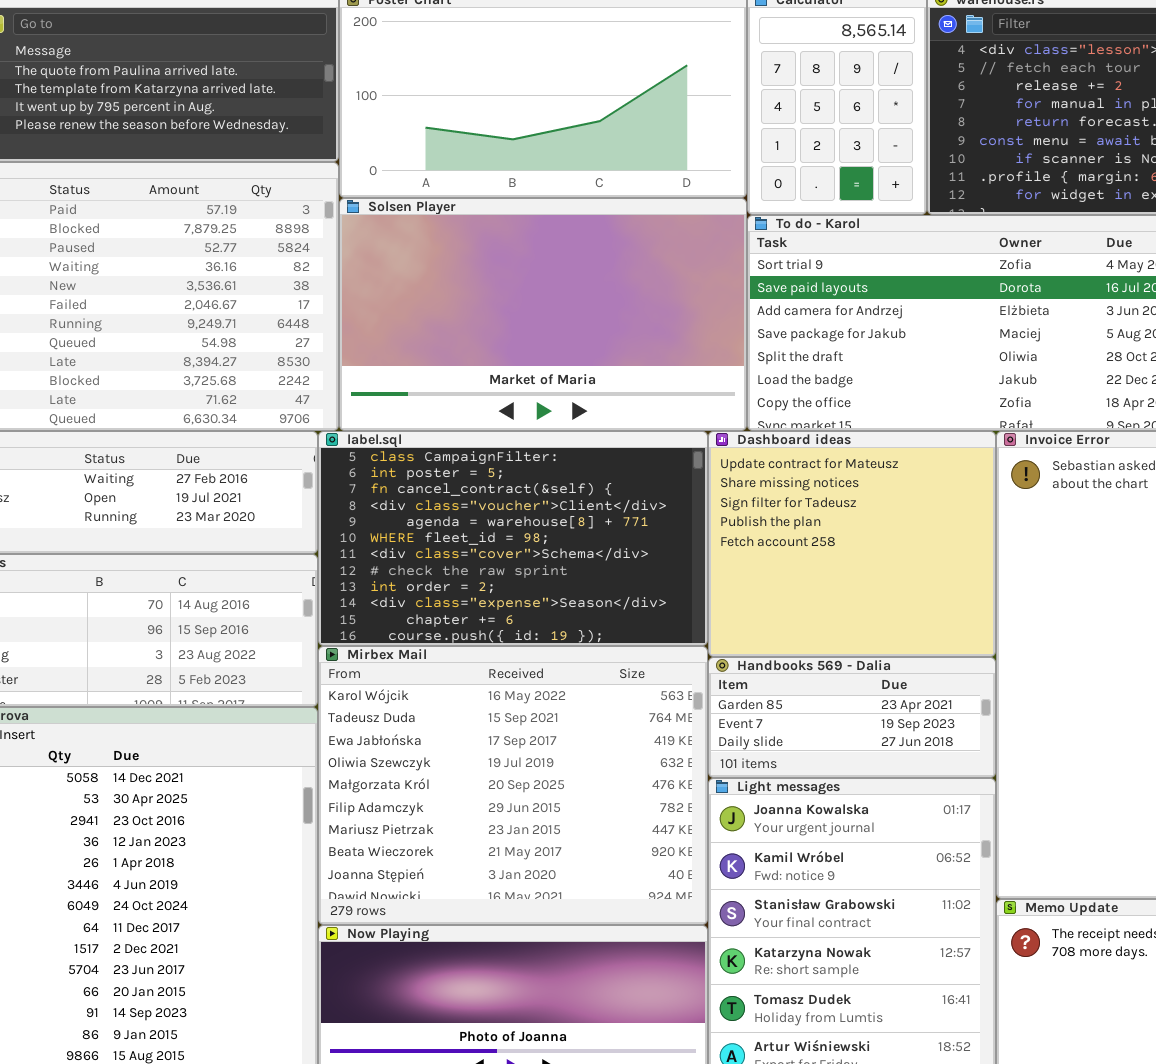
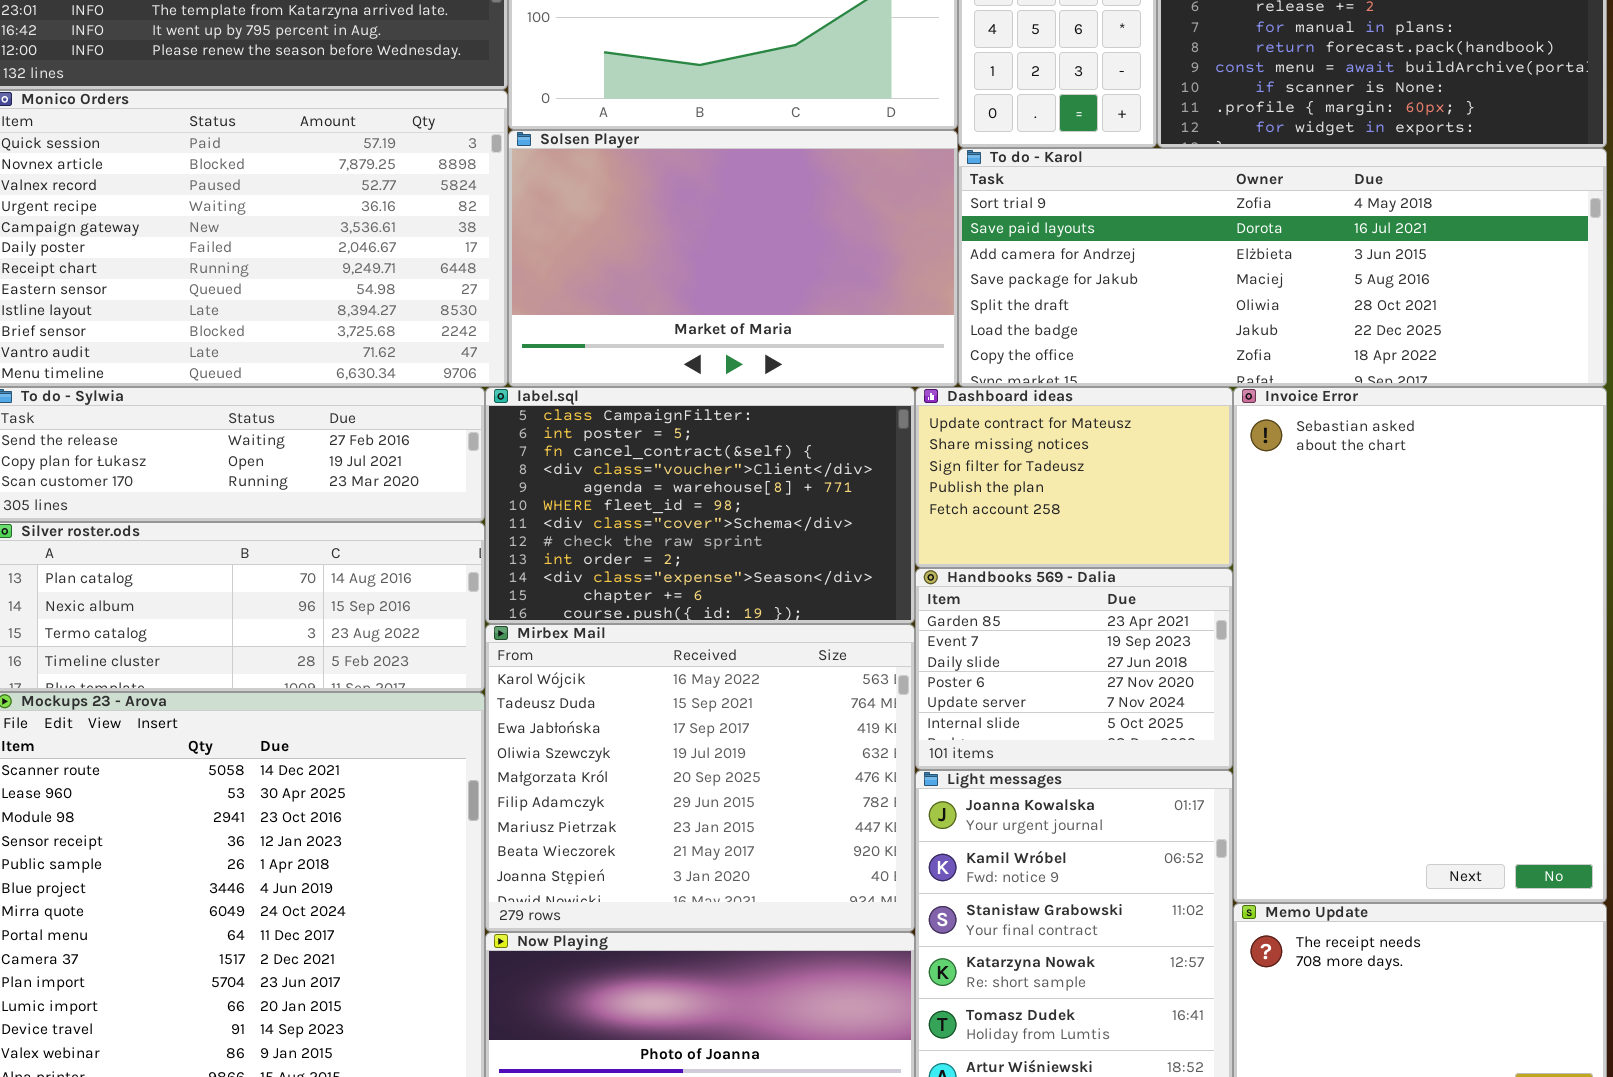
Dashboard ideas: [708,431,996,657] -> [915,387,1233,568], resized
Handbooks 569 - Dalia: [708,657,996,778] -> [915,568,1233,770], resized

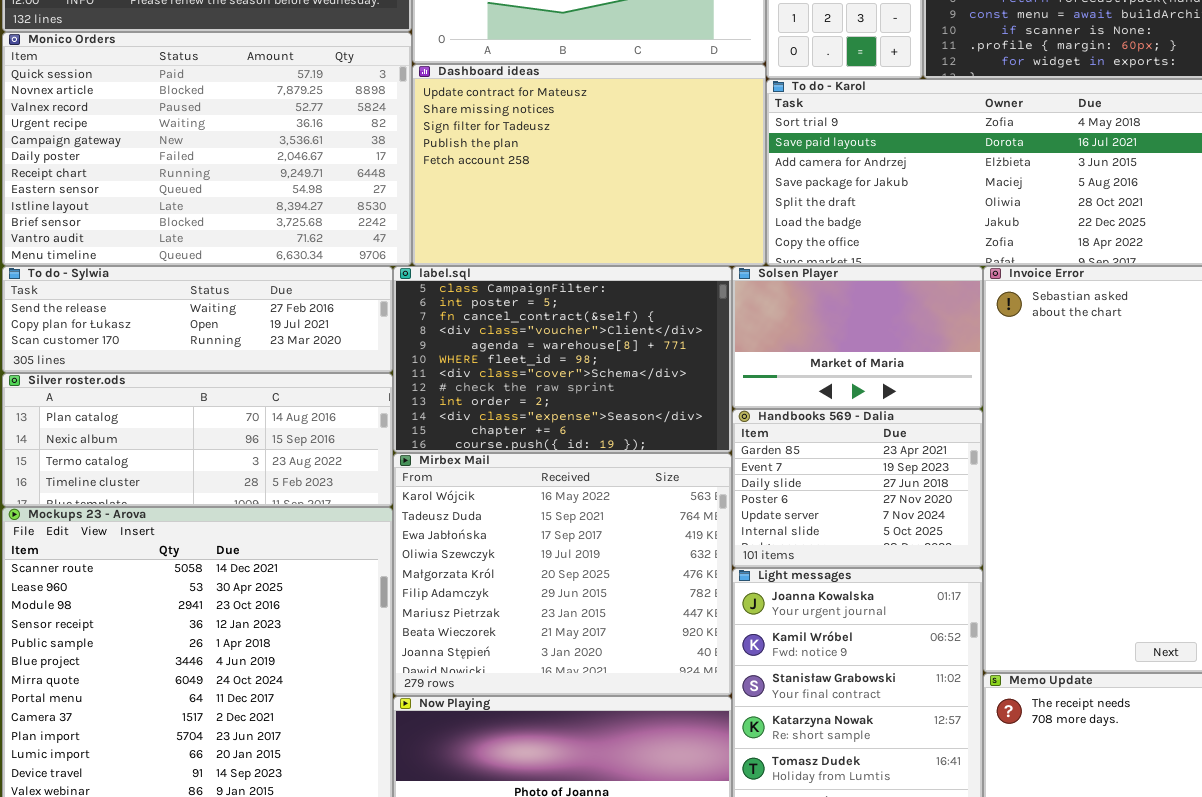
Solsen Player: [508,130,958,387] -> [732,266,983,409], moved, resized
Dashboard ideas: [915,387,1233,568] -> [412,64,766,266], moved, resized

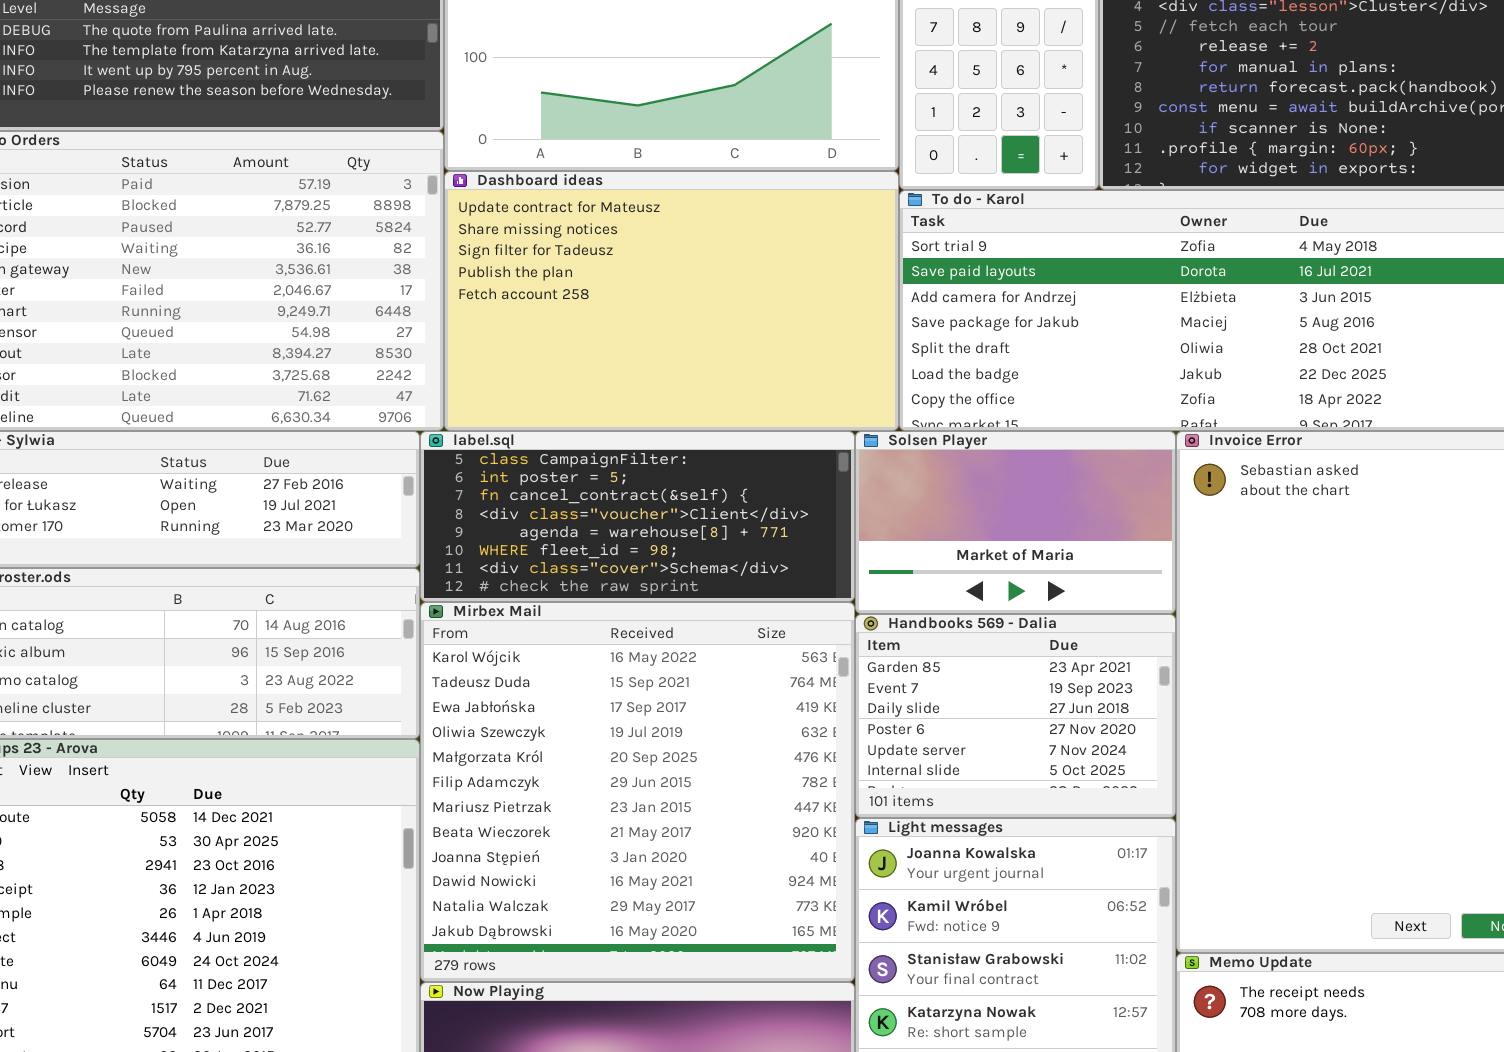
label.sql: [393,266,732,453] -> [420,431,855,602], resized
Mirbex Mail: [393,453,732,696] -> [420,602,855,982], resized

